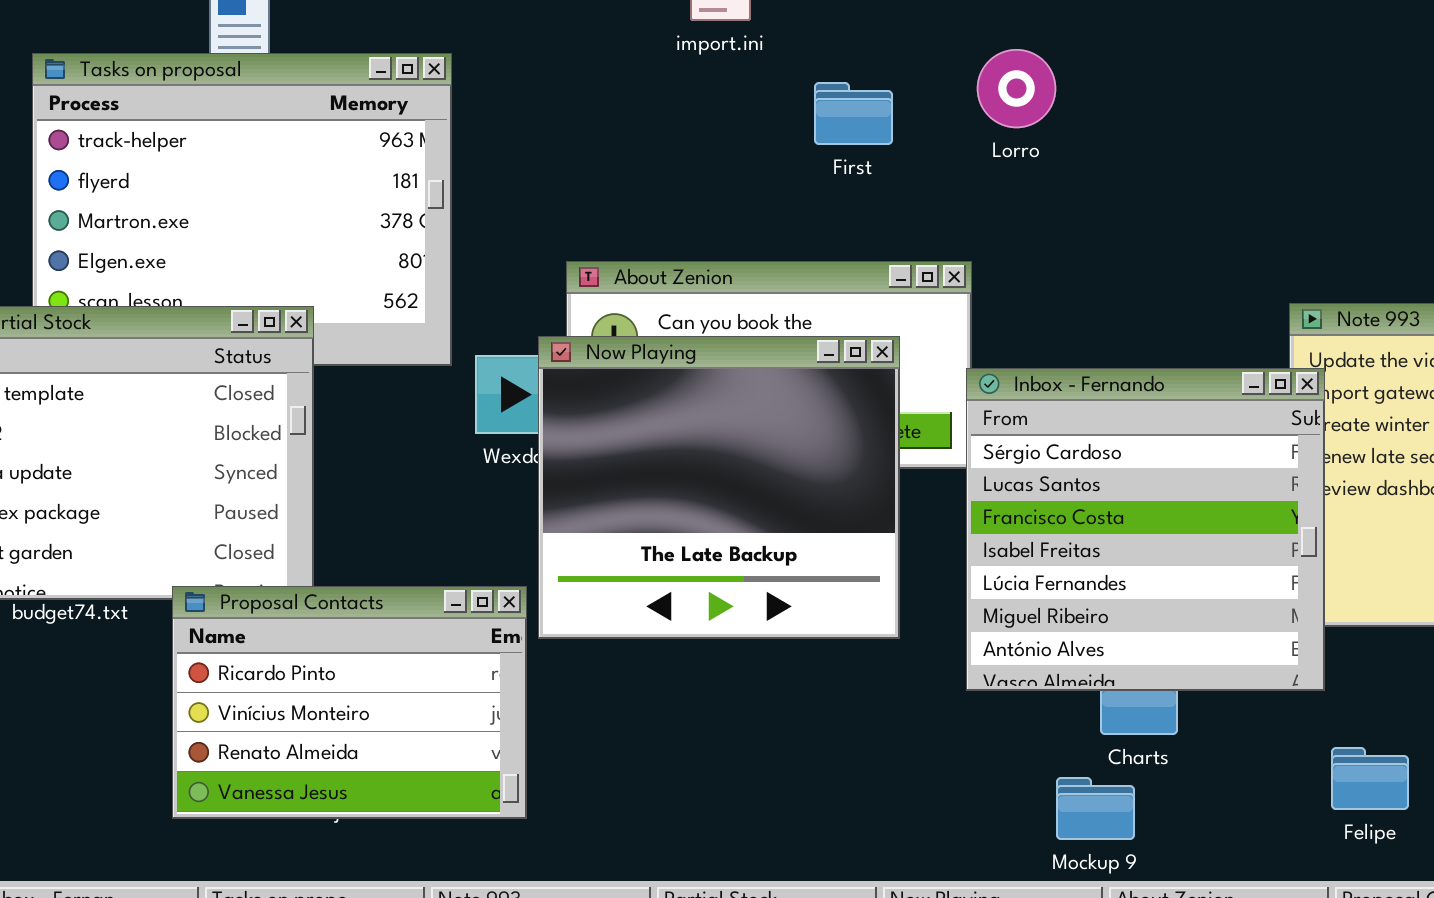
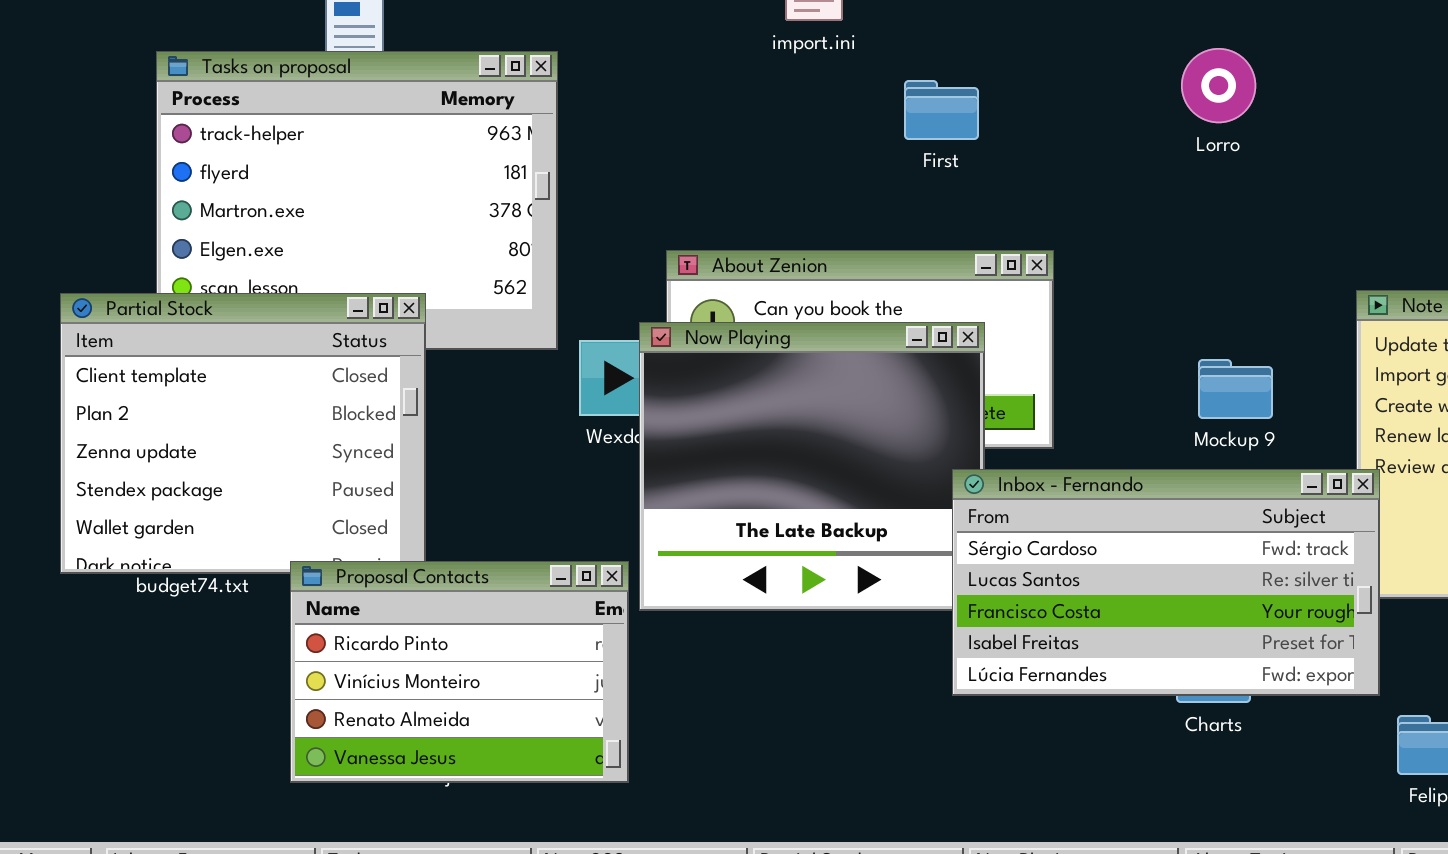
Lorro: [977,49,1056,128] -> [1181,48,1256,123], moved
Inbox - Fernando: [966,368,1325,691] -> [952,469,1380,696], moved, resized
Mockup 9: [1056,777,1135,840] -> [1198,359,1273,419], moved

